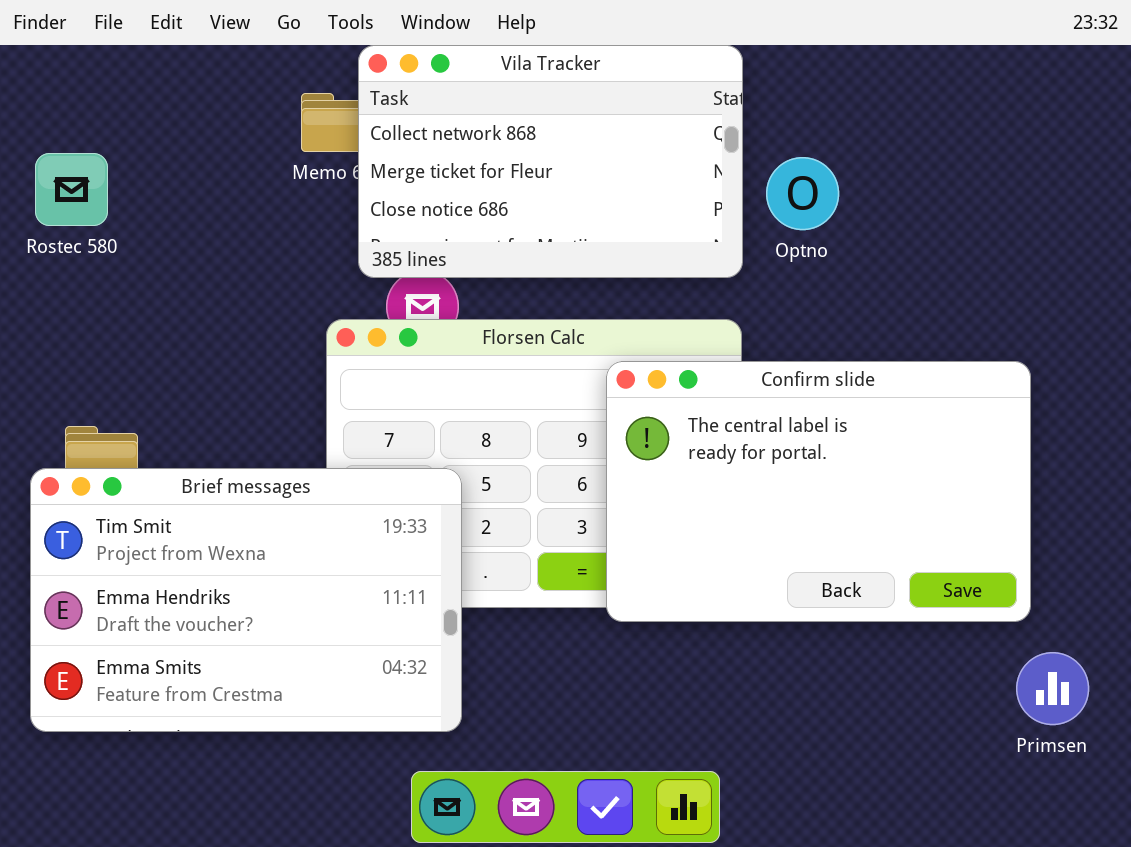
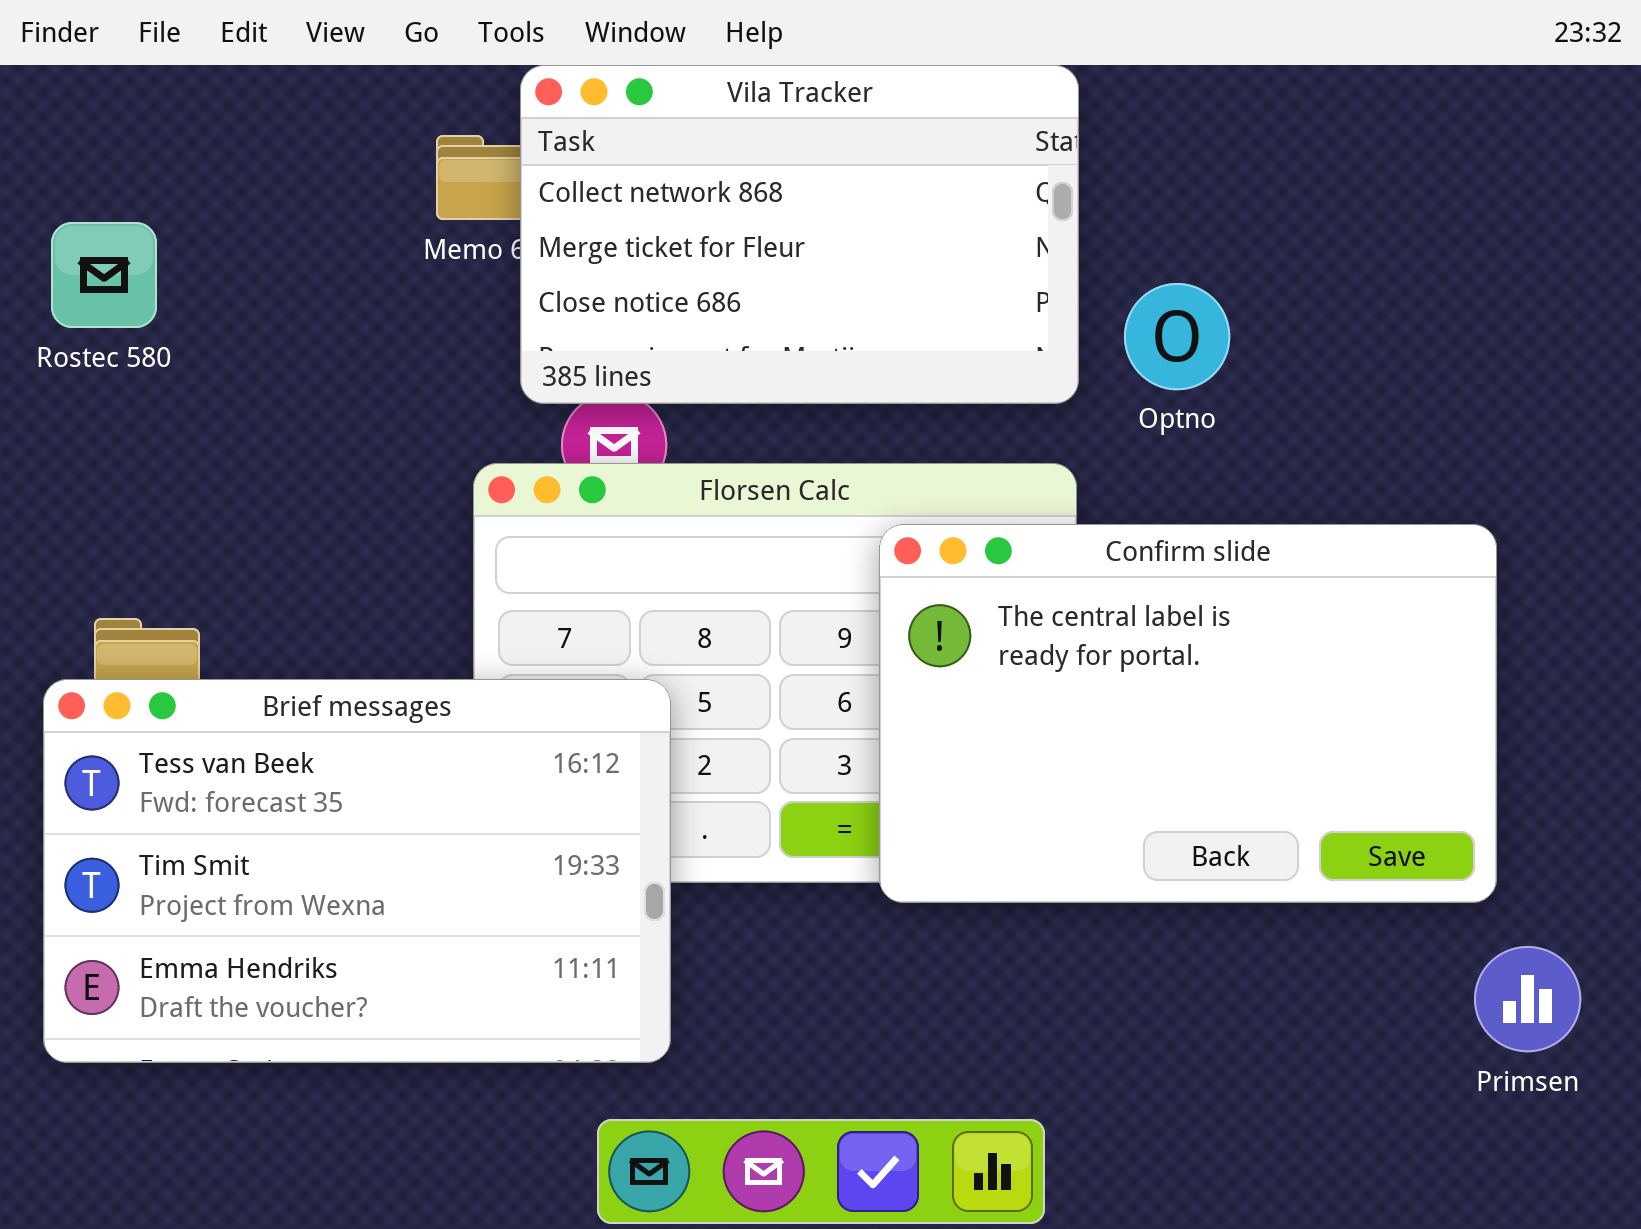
Optno: [766,157,839,230] -> [1124,283,1230,390], moved
Brief messages: [30,468,462,732] -> [43,679,671,1063], scrolled up 1 row

